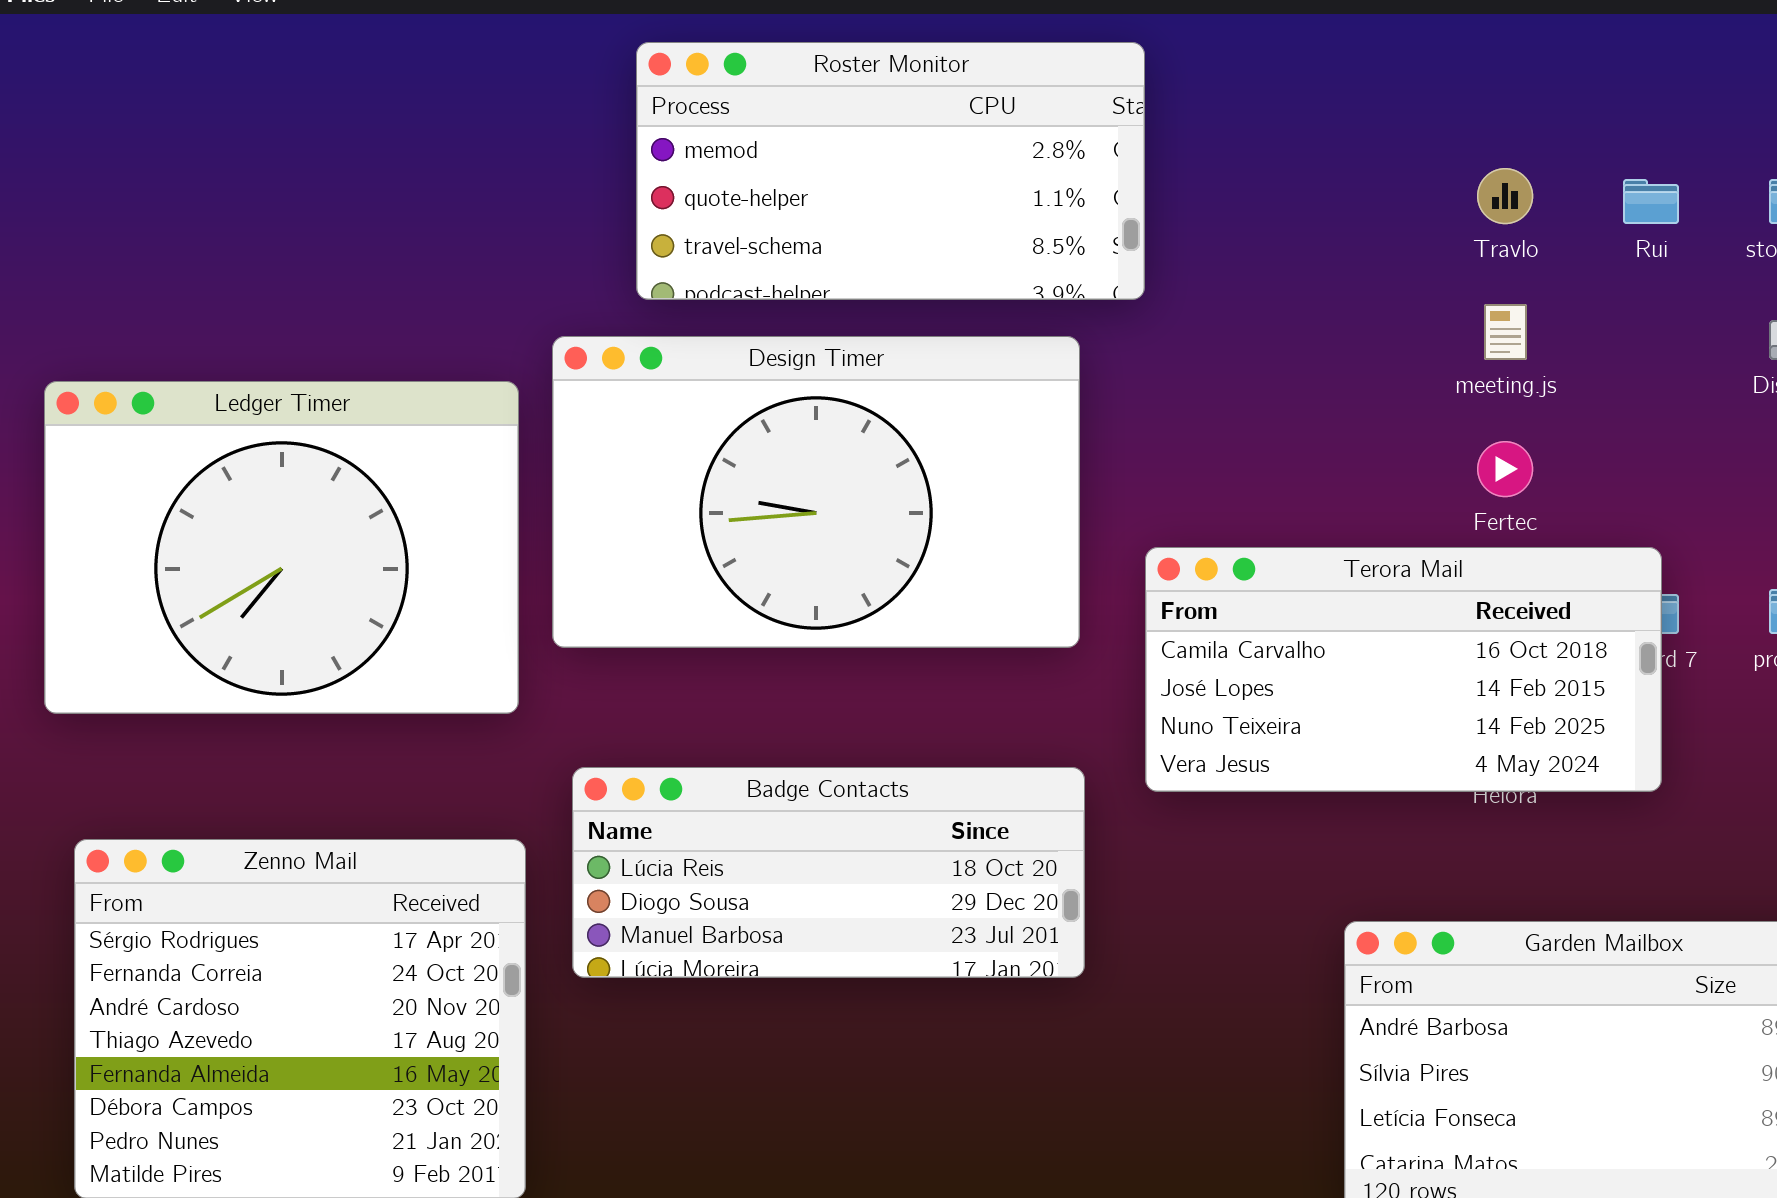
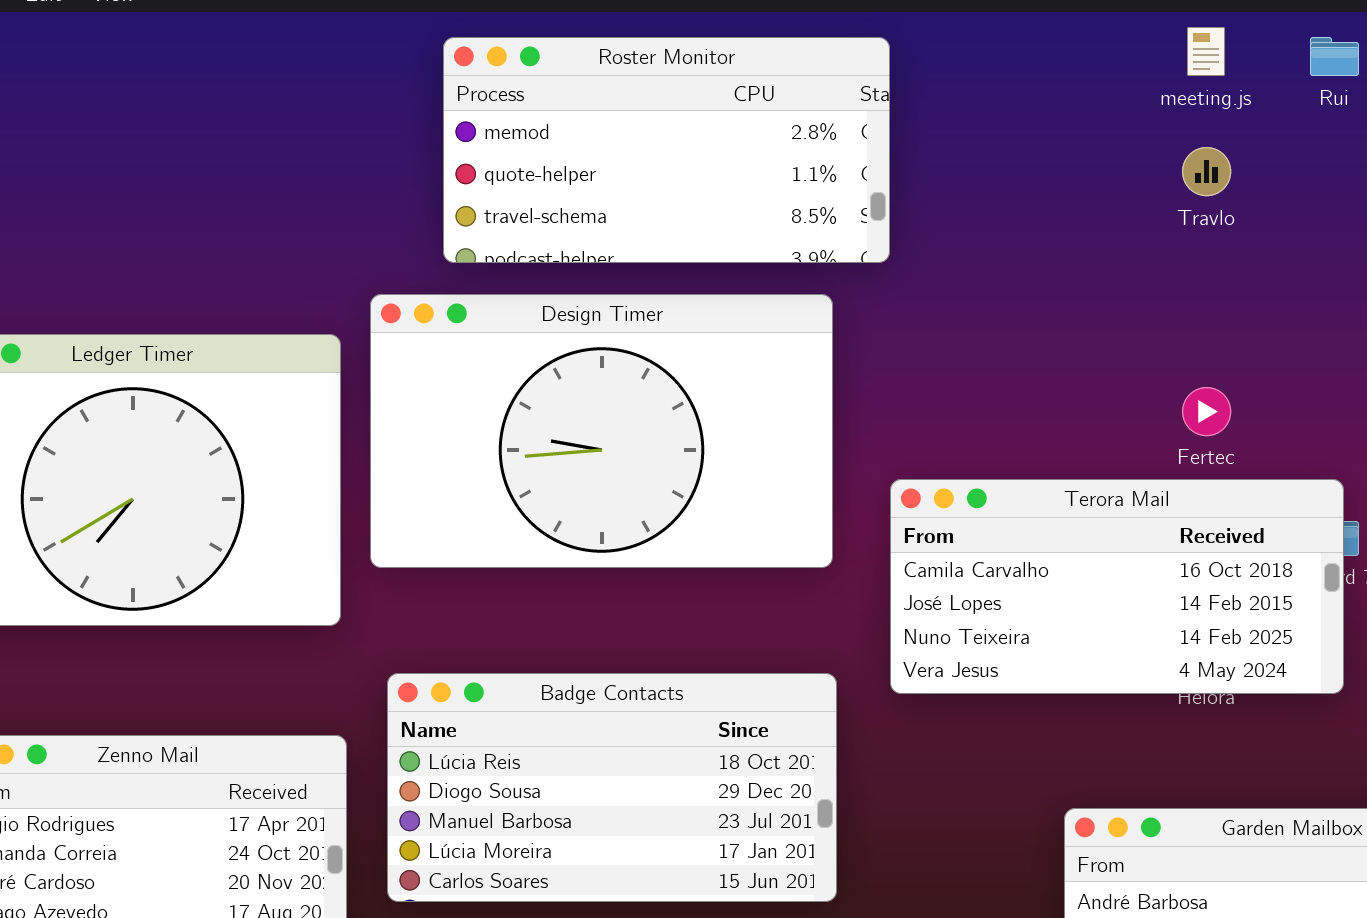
Rui: [1623,179,1679,224] -> [1310,37,1359,76], moved
meeting.js: [1484,304,1527,360] -> [1187,27,1225,76], moved
Badge Contacts: [572,767,1085,978] -> [387,673,837,902], resized

